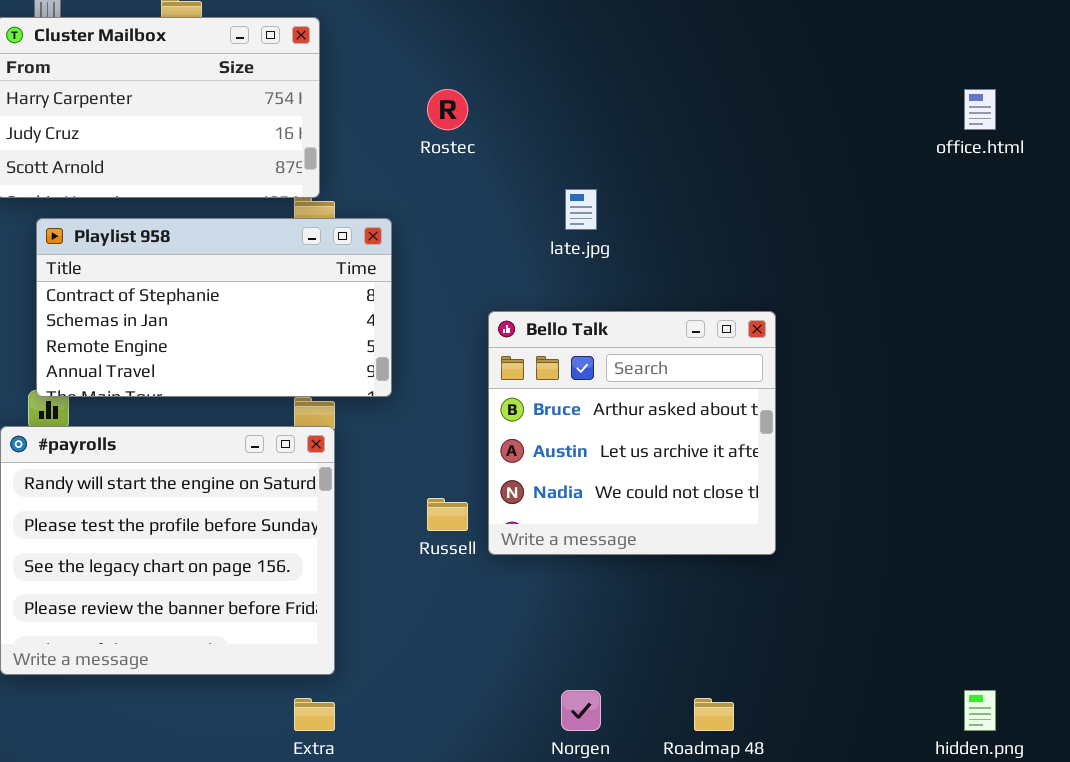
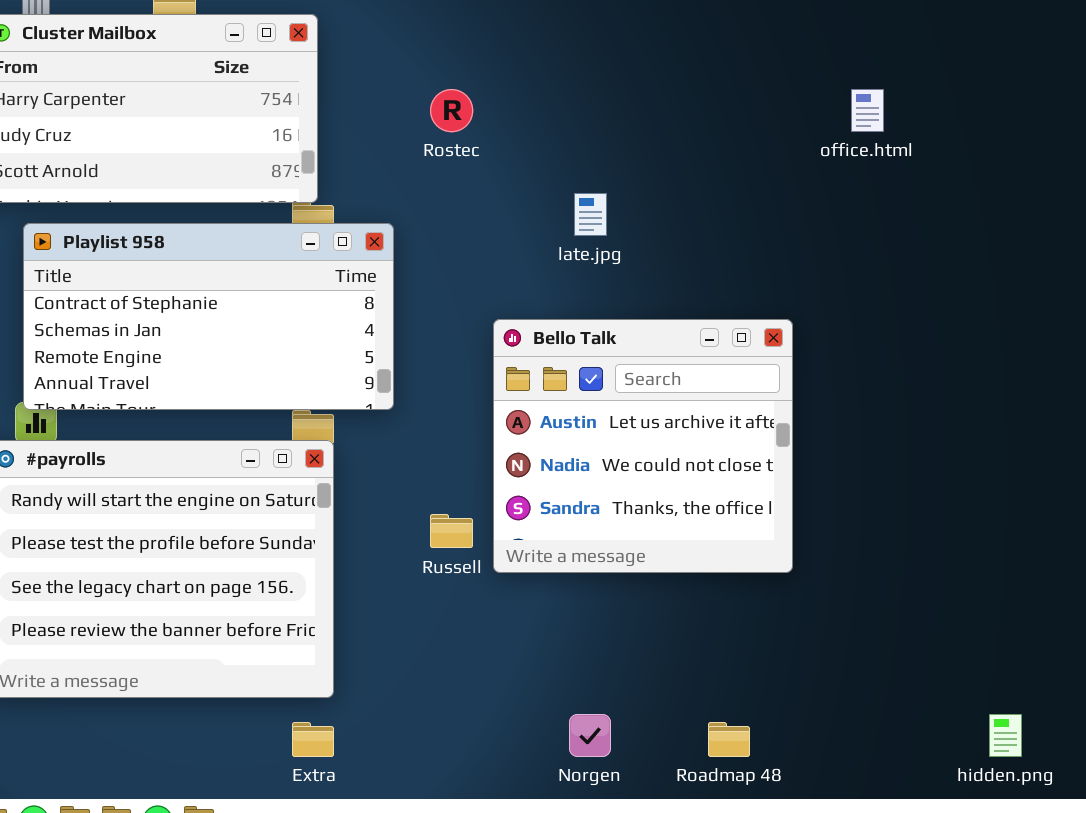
office.html: [964,89,996,130] -> [851,89,884,132], moved
Bello Talk: [488,311,776,555] -> [493,319,793,573], scrolled down 1 row

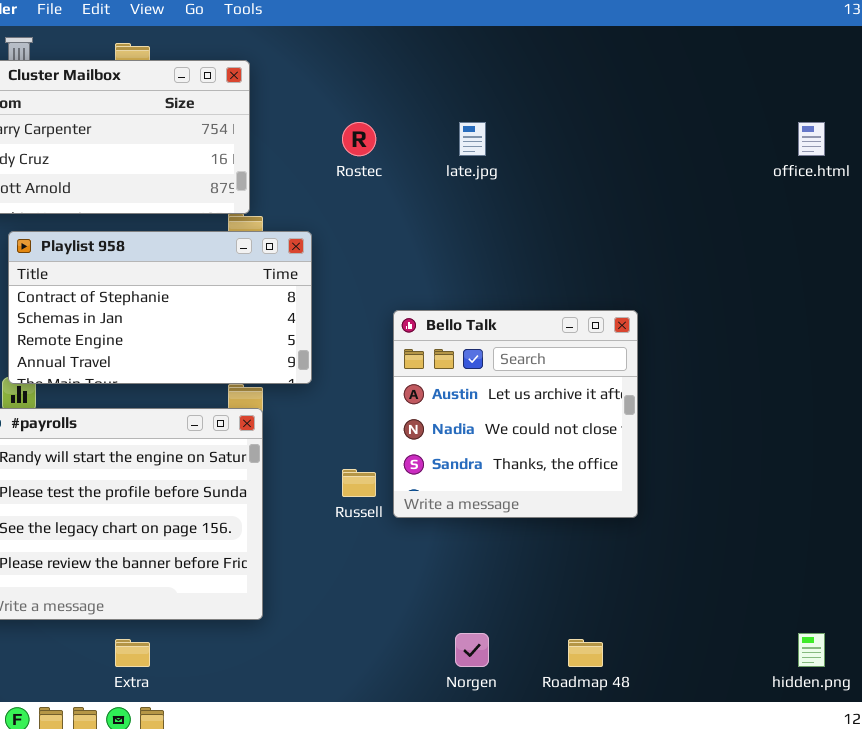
office.html: [851,89,884,132] -> [798,122,825,156], moved
late.jpg: [574,193,607,236] -> [459,122,486,156], moved
Extra: [292,722,334,757] -> [115,639,150,667], moved

